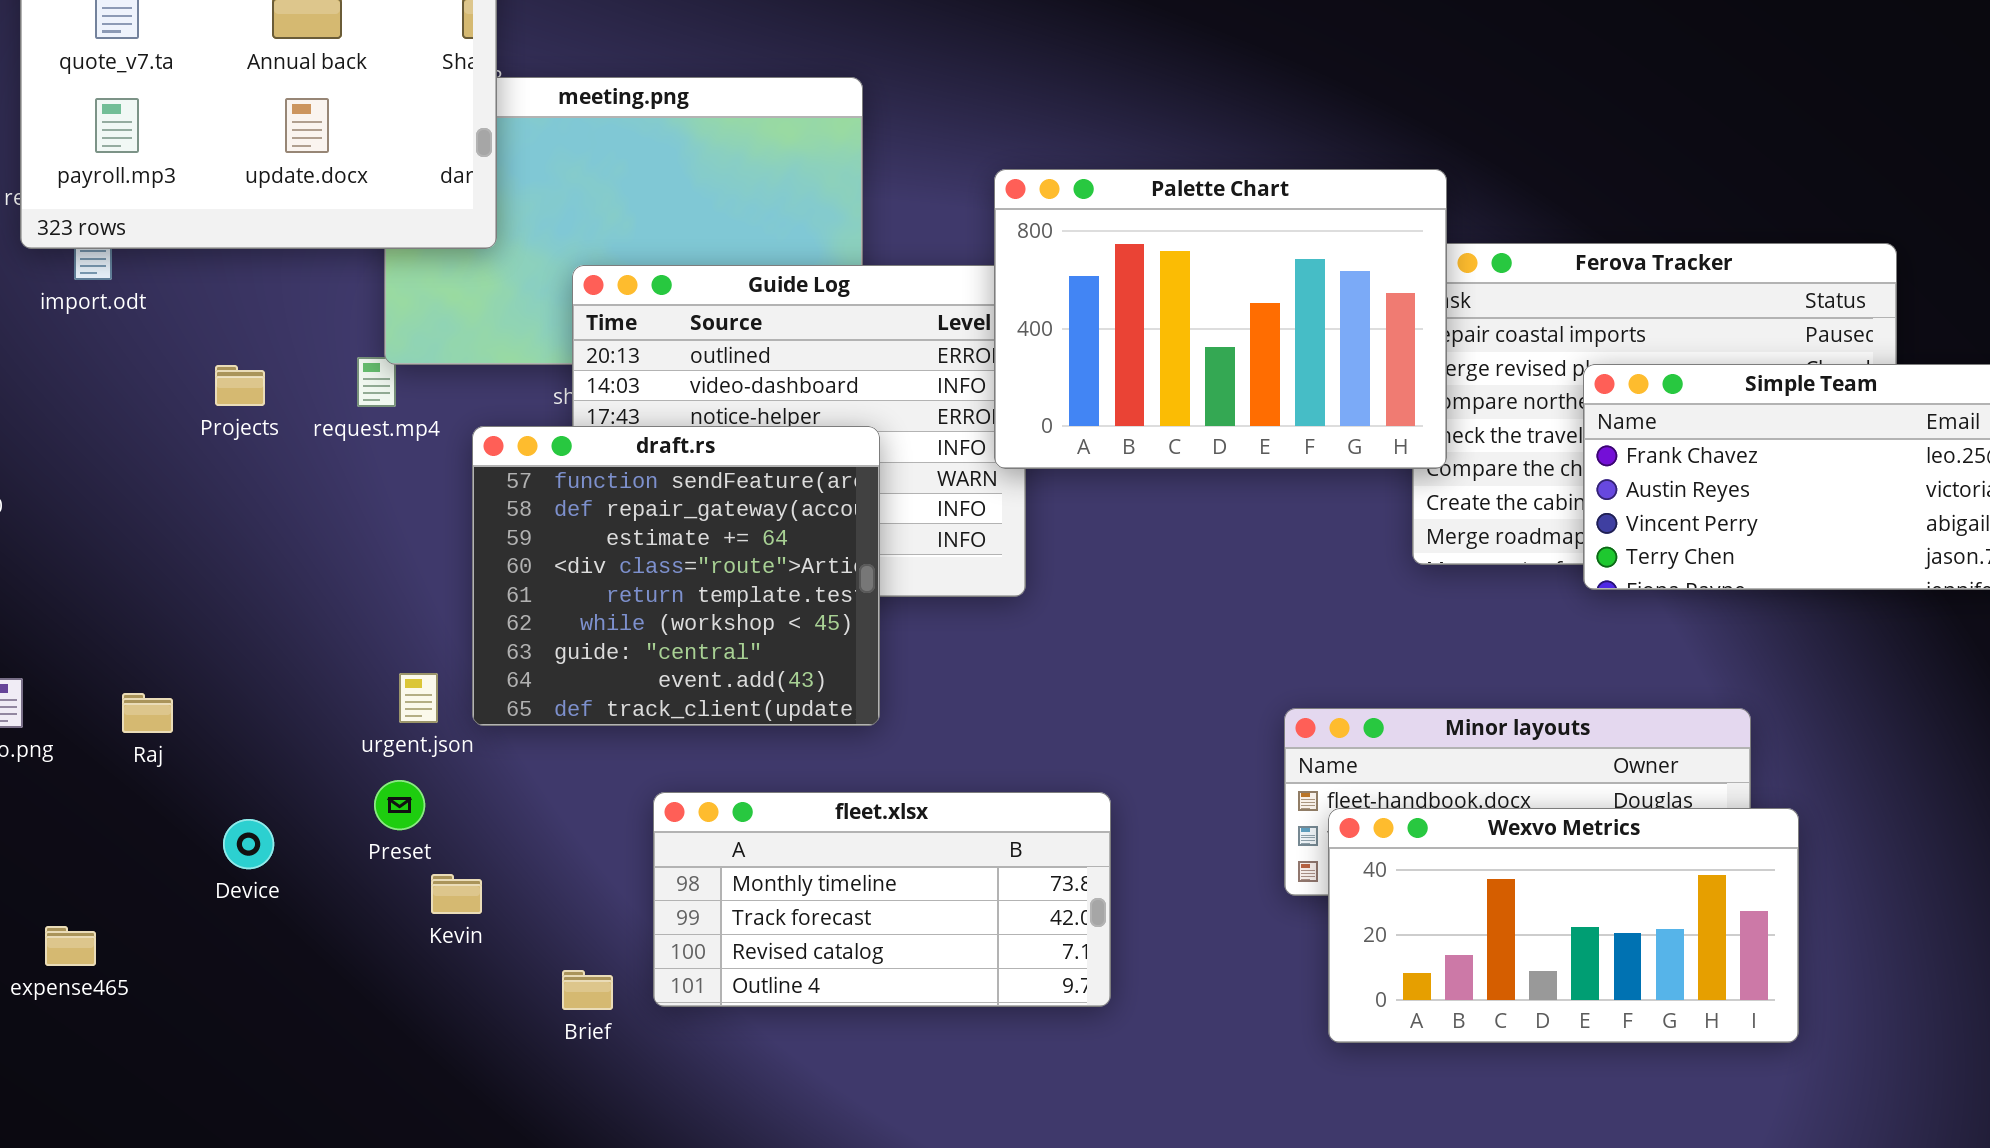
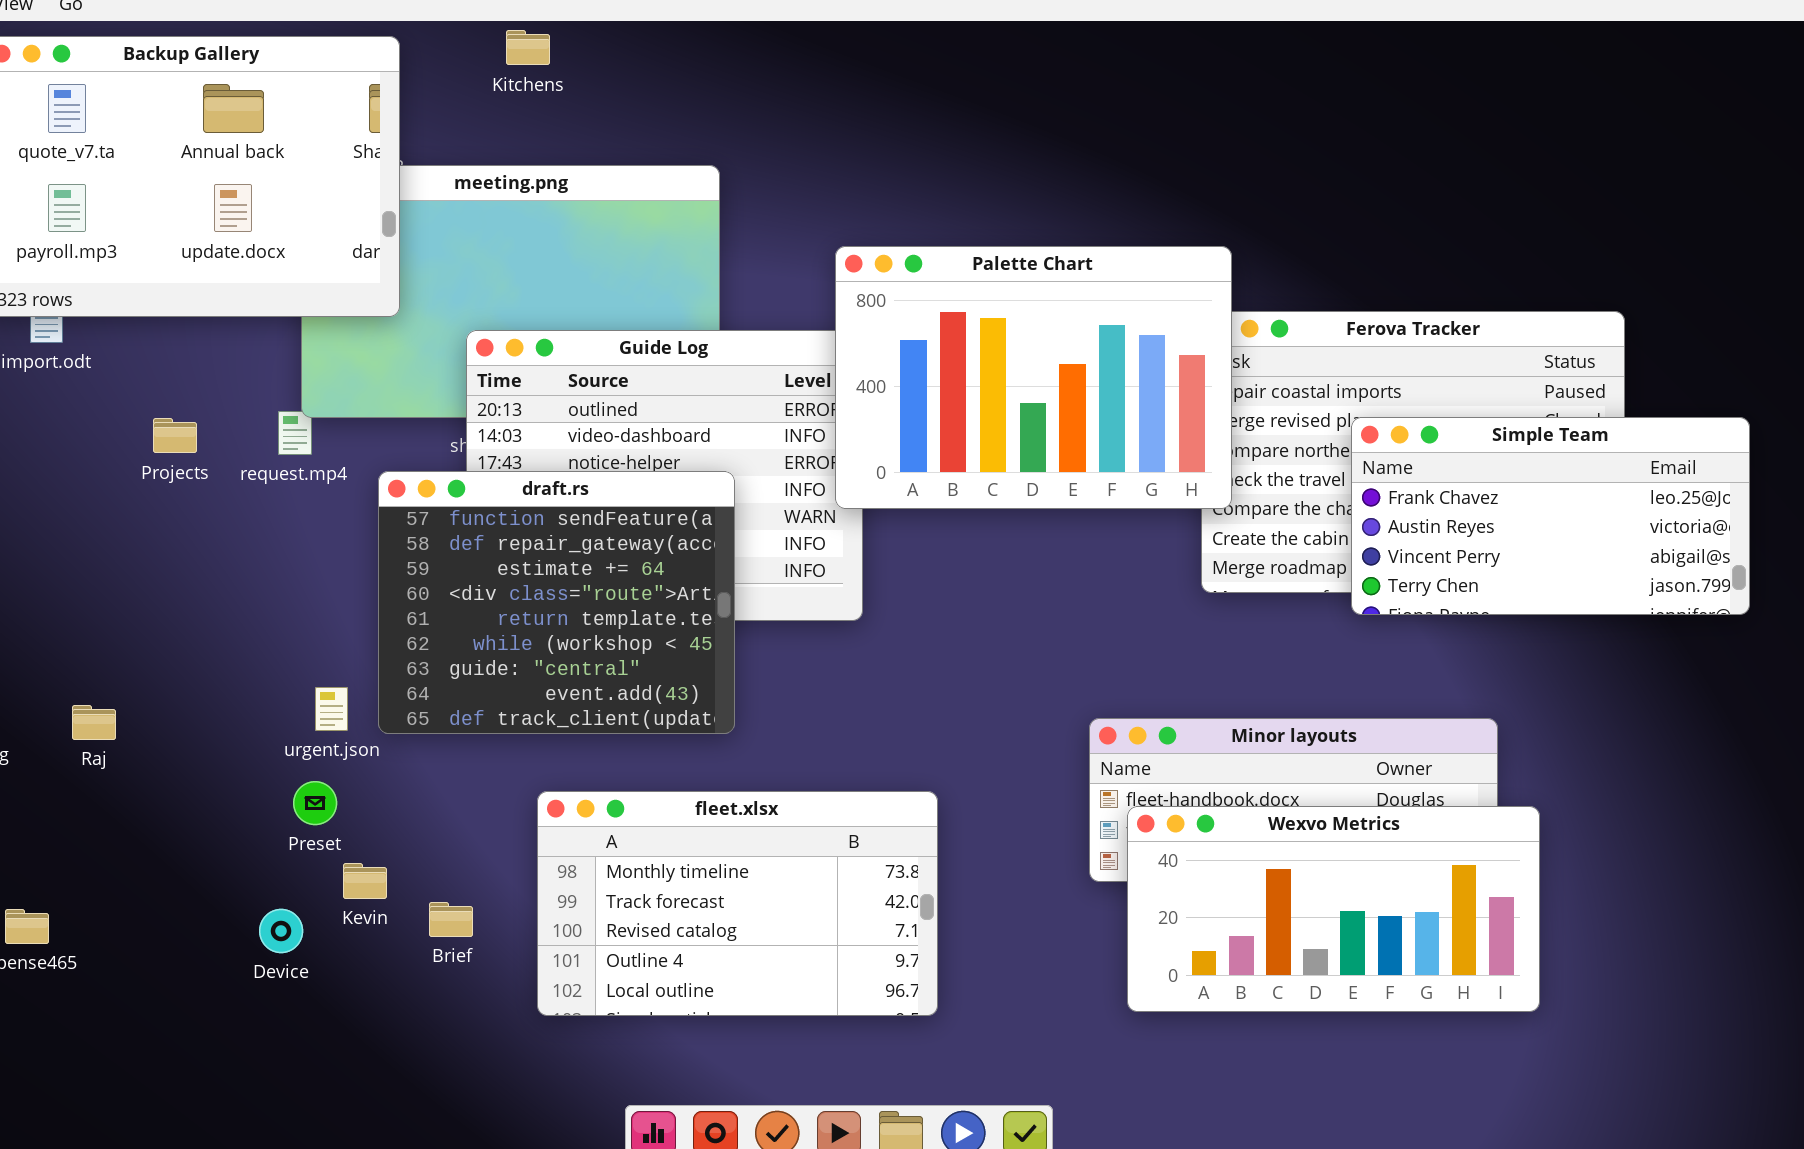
fleet.xlsx: [653,792,1111,1007] -> [537,791,938,1016], resized
Device: [223,819,274,869] -> [259,909,303,953], moved
Brief: [562,970,613,1010] -> [429,902,473,937], moved

